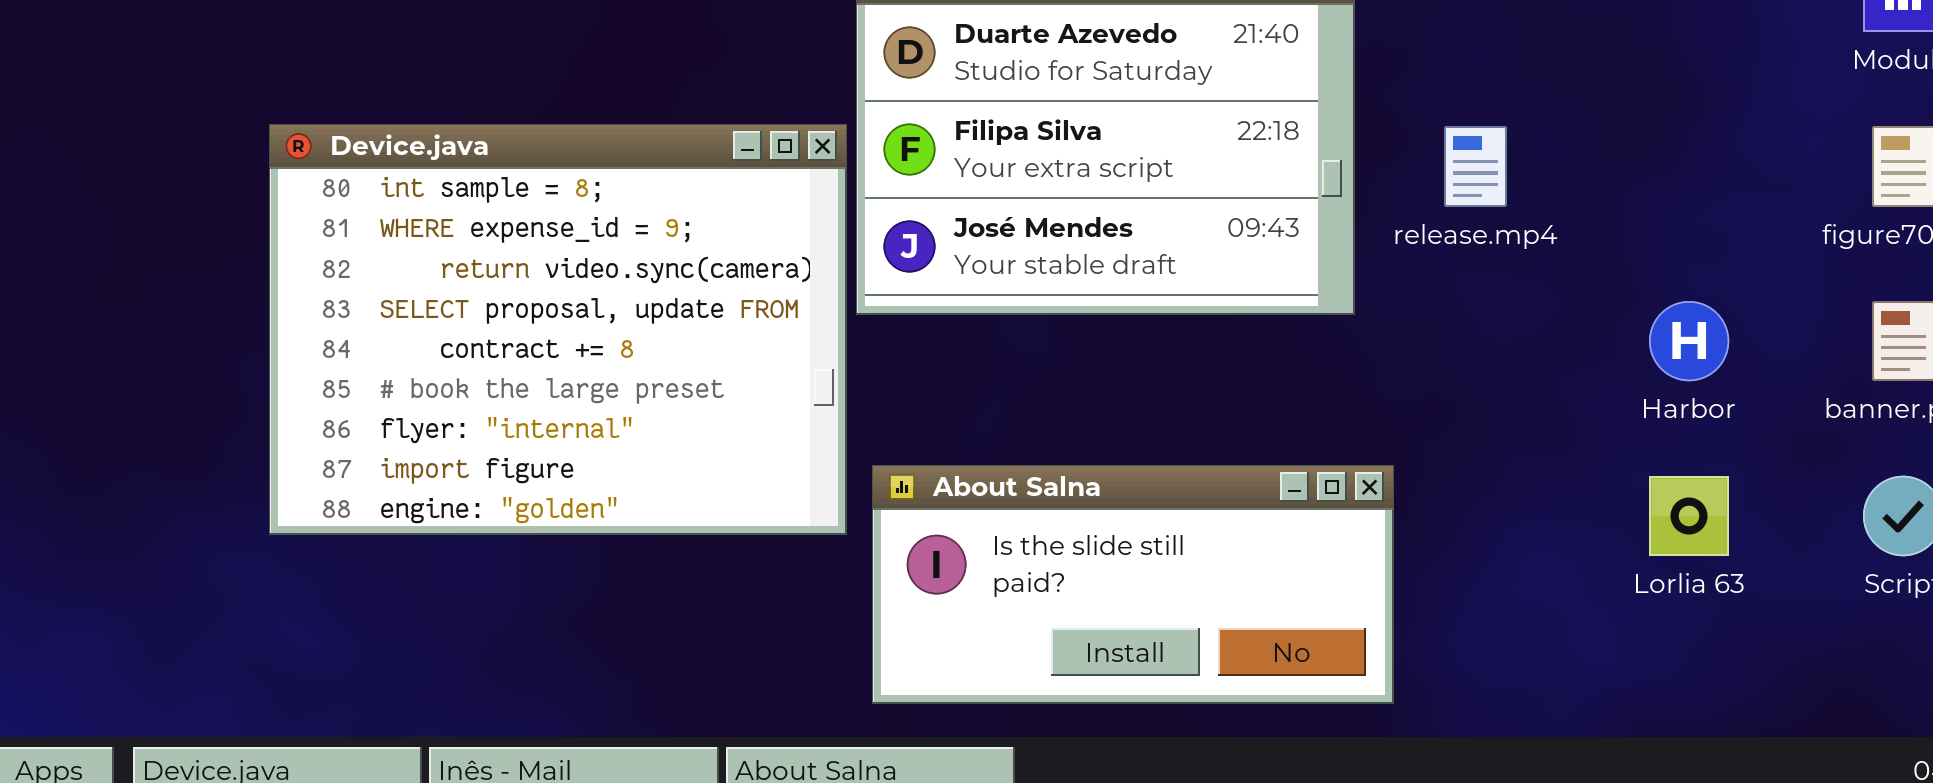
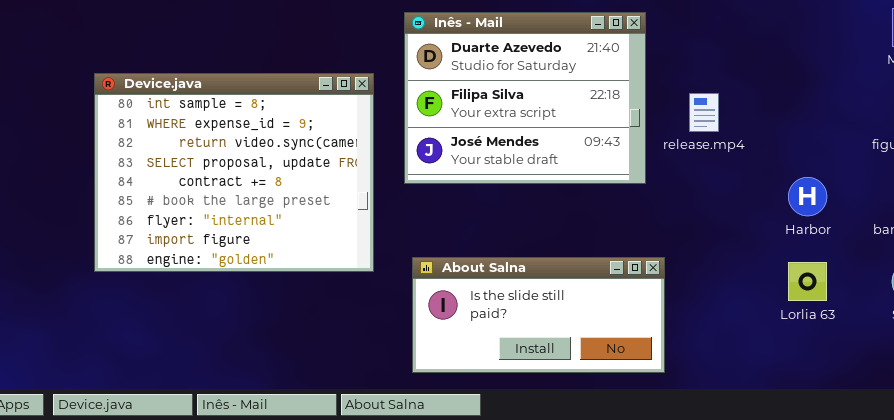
Device.java: [269,124,847,535] -> [94,73,374,272], moved

